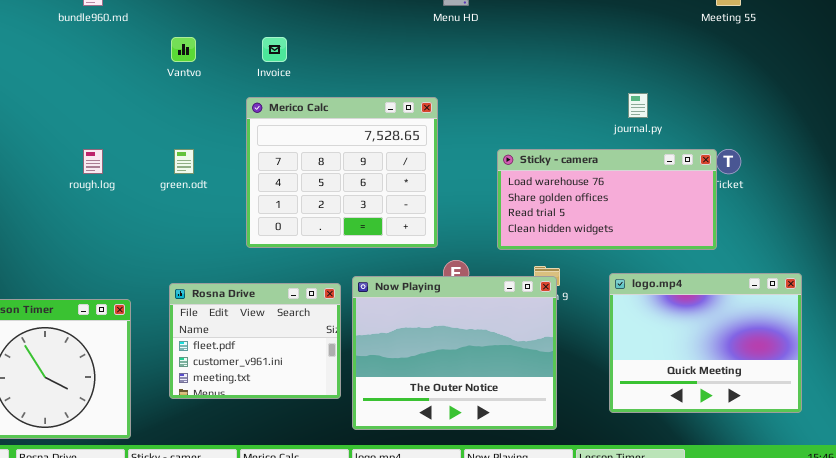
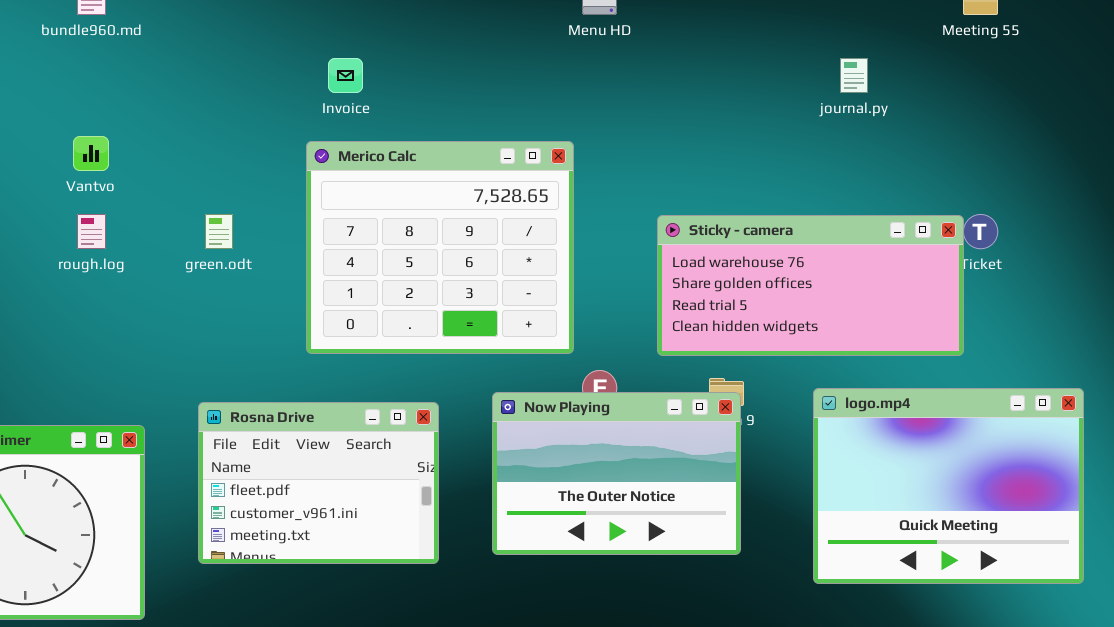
Vantvo: [171,37,196,62] -> [73,136,109,171], moved
journal.py: [628,93,648,118] -> [840,58,868,93], moved
Now Playing: [352,276,557,430] -> [492,392,741,555], resized

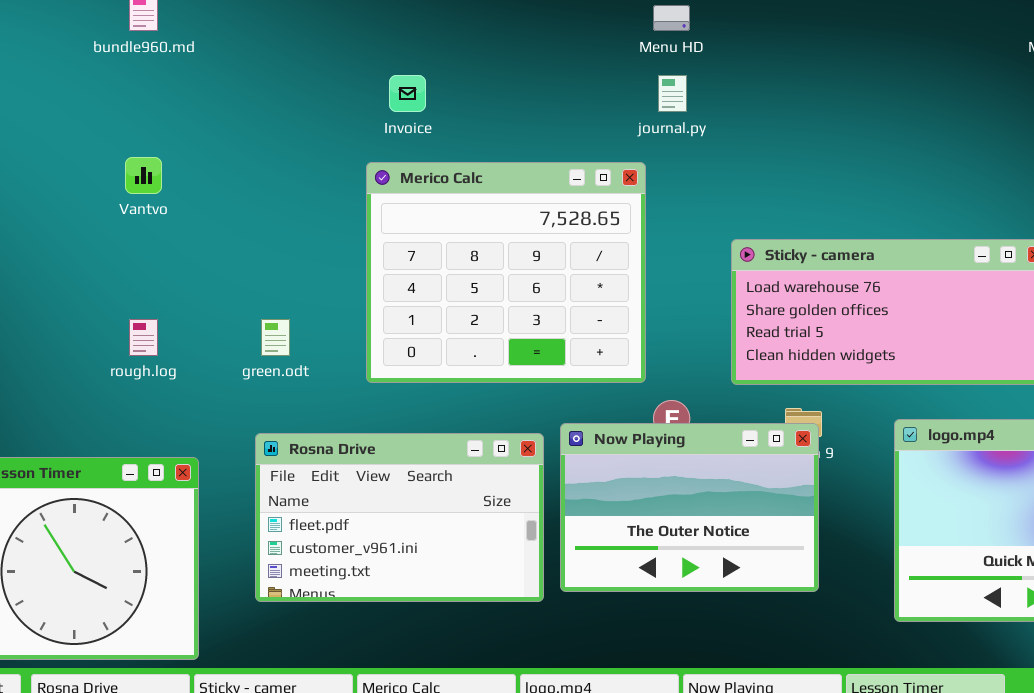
journal.py: [840,58,868,93] -> [658,75,687,112], moved
rough.log: [77,214,106,249] -> [129,319,158,356], moved
green.odt: [205,214,233,249] -> [261,319,290,356], moved
Rosna Drive: [198,402,439,564] -> [255,433,544,602], resized

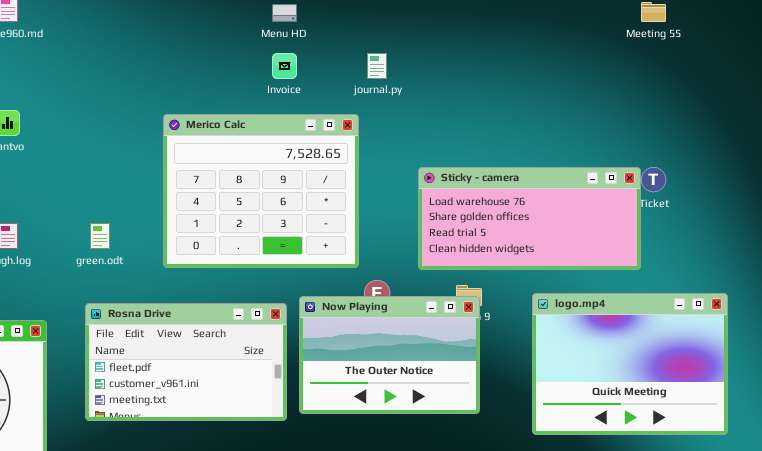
Menu HD: [653,5,690,31] -> [272,4,297,22], moved
Invoice: [389,75,426,112] -> [272,53,297,79], moved

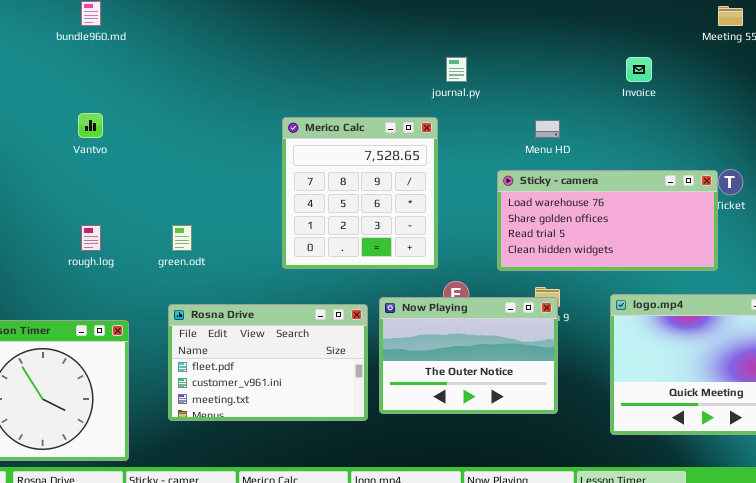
Menu HD: [272,4,297,22] -> [535,120,560,138], moved
Invoice: [272,53,297,79] -> [626,57,652,82], moved
Merico Calc: [163,114,359,268] -> [282,117,438,269], resized

